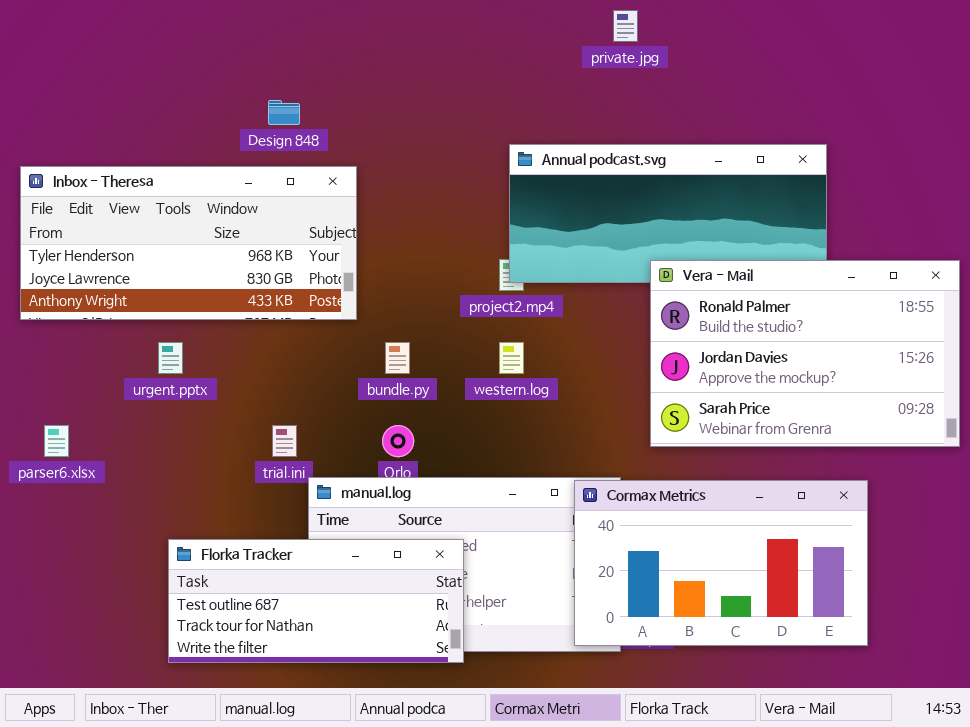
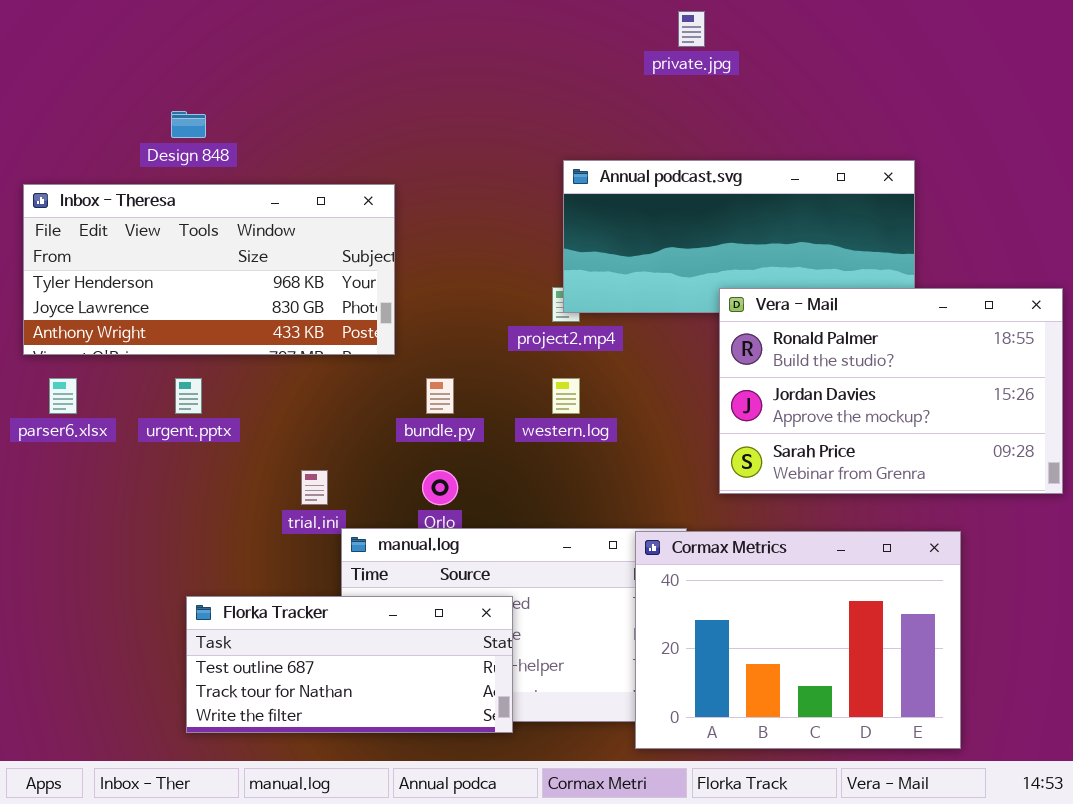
Design 848: [268,100,300,125] -> [171,111,206,138], moved
parser6.xlsx: [44,425,69,457] -> [49,378,77,414], moved
Cormax Metrics: [574,480,868,646] -> [635,531,961,749], resized

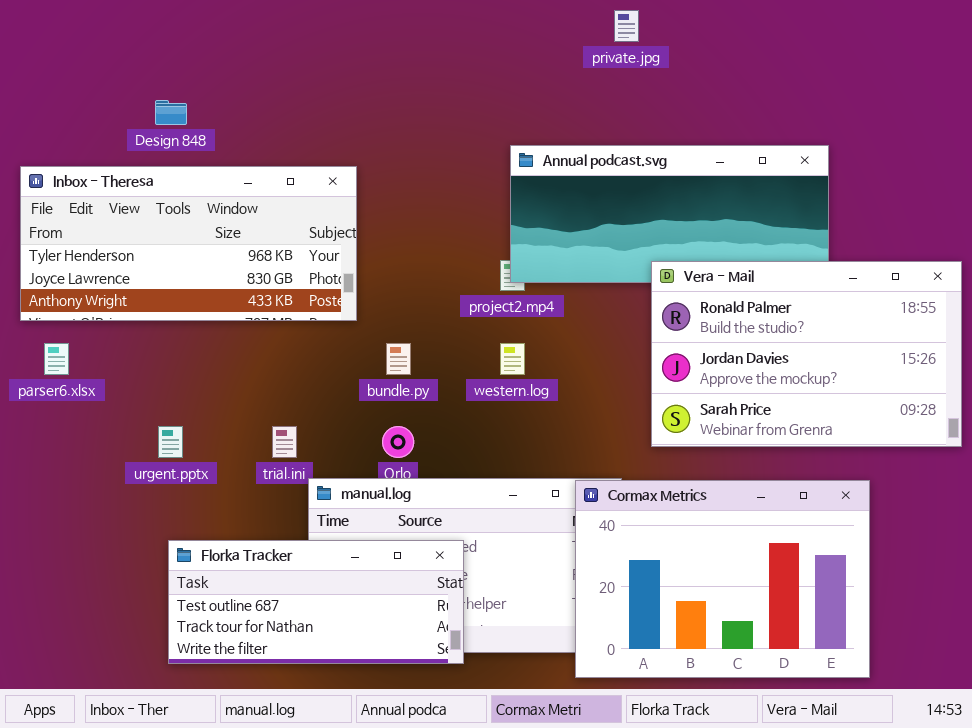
urgent.pptx: [175,378,202,414] -> [158,426,183,458], moved

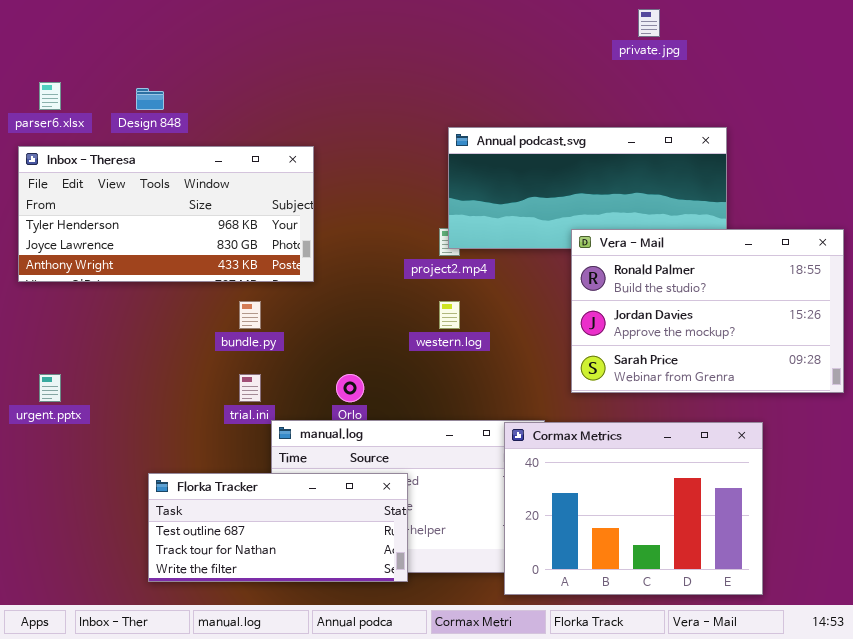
private.jpg: [614,10,639,42] -> [638,9,660,37], moved
parser6.xlsx: [44,343,69,375] -> [39,82,61,110], moved
bundle.py: [386,343,411,375] -> [239,301,261,329], moved
urgent.pptx: [158,426,183,458] -> [39,374,61,402], moved

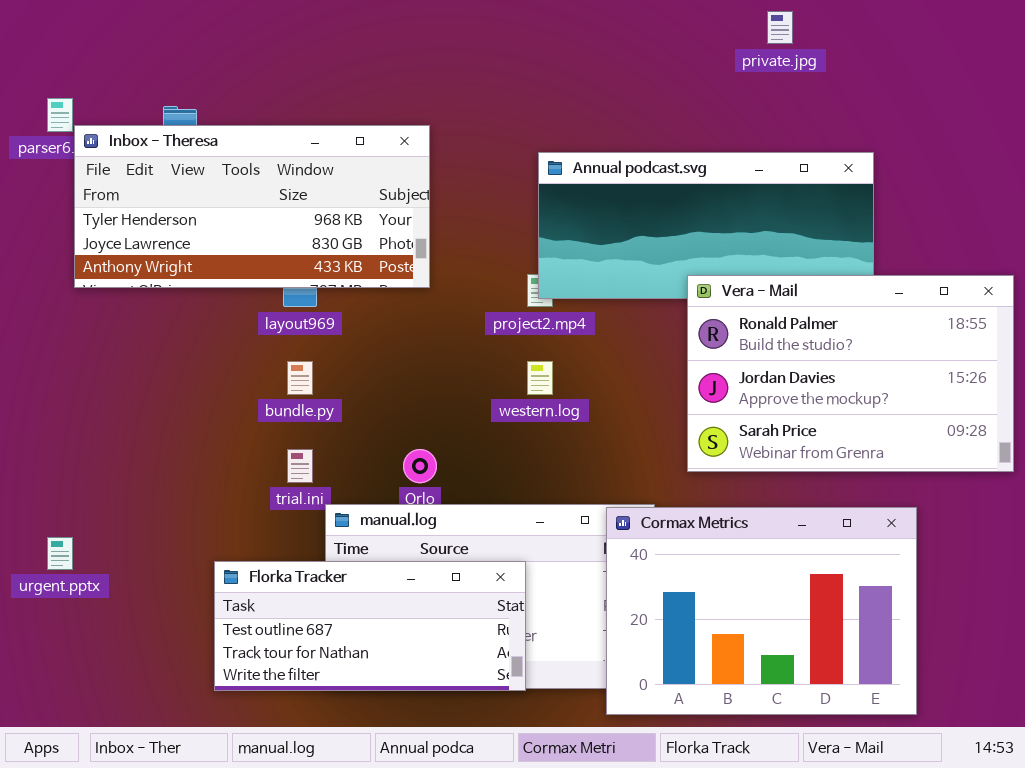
Inbox - Theresa: [18,146,314,282] -> [74,125,430,288], moved
urgent.pptx: [39,374,61,402] -> [47,537,73,570], moved
Florka Tracker: [148,473,408,582] -> [214,561,526,691], moved

